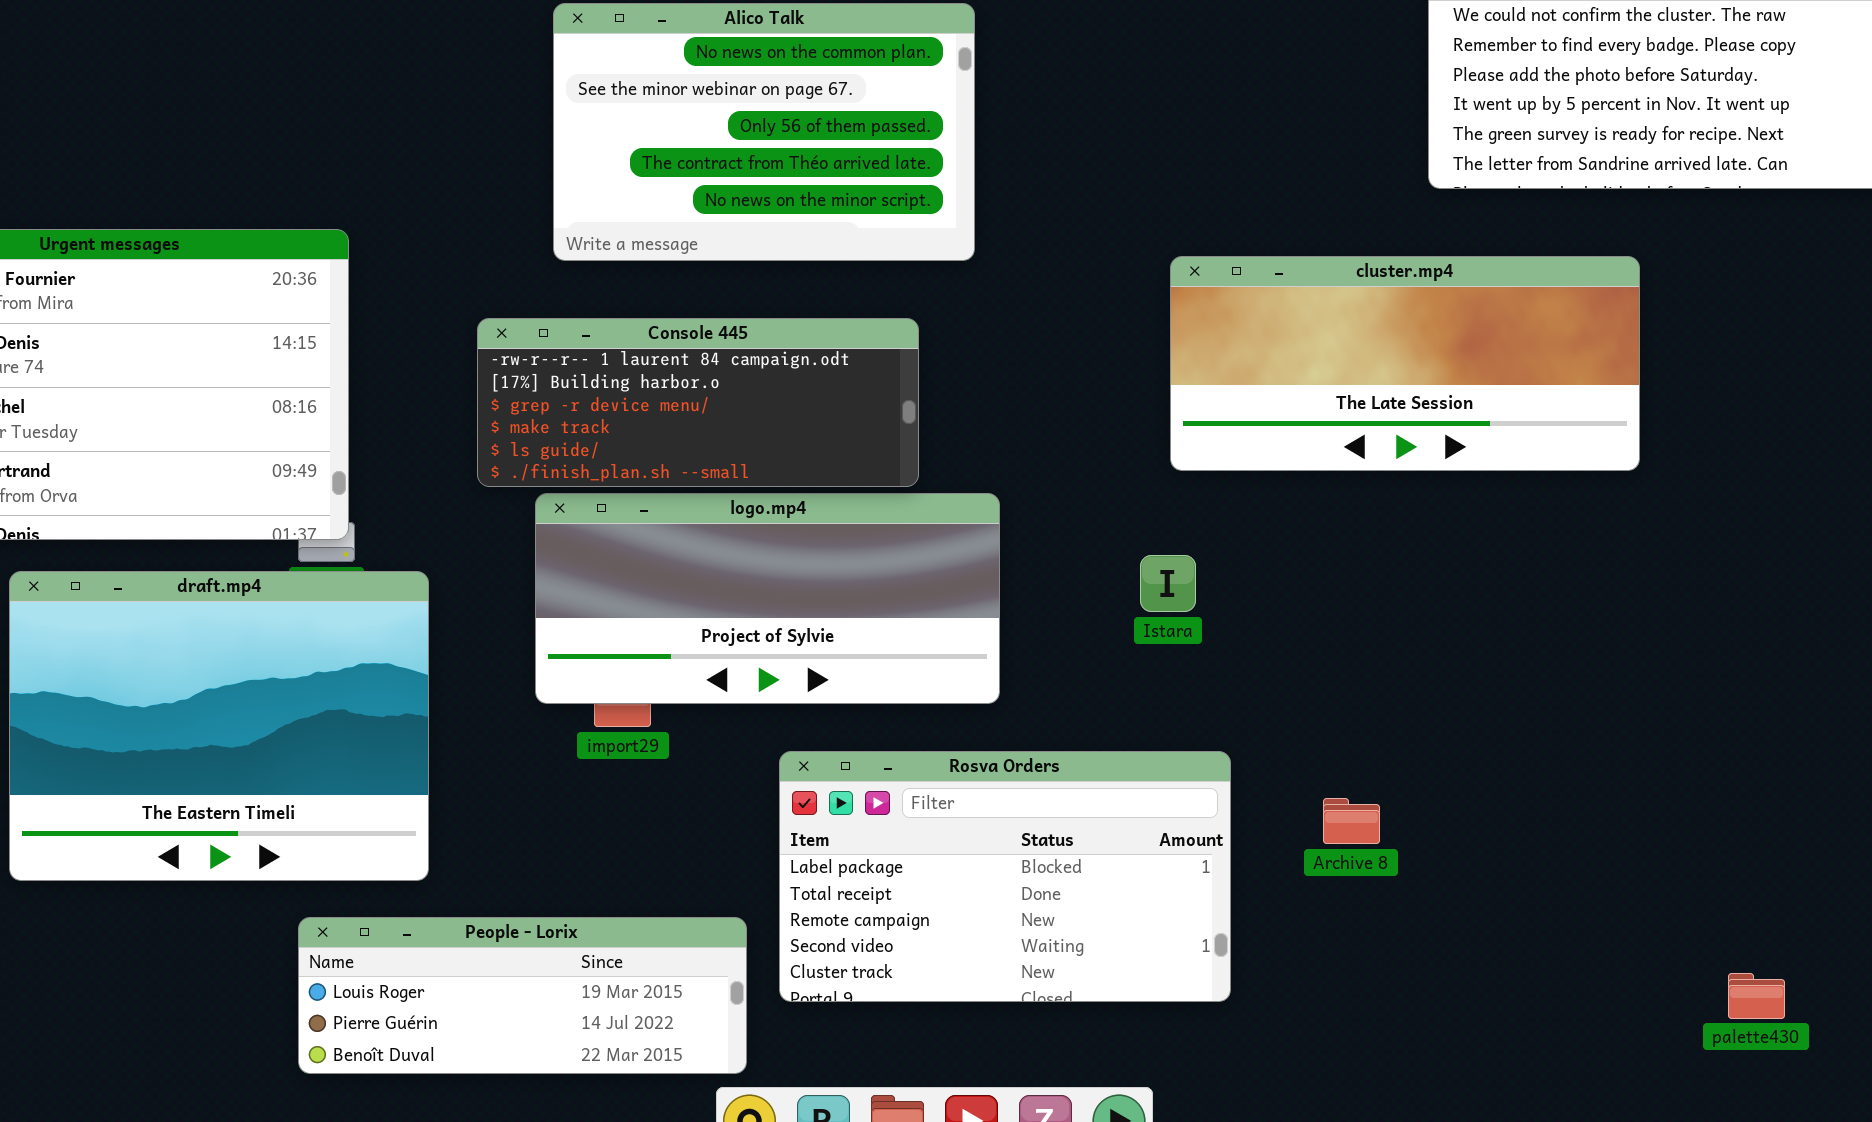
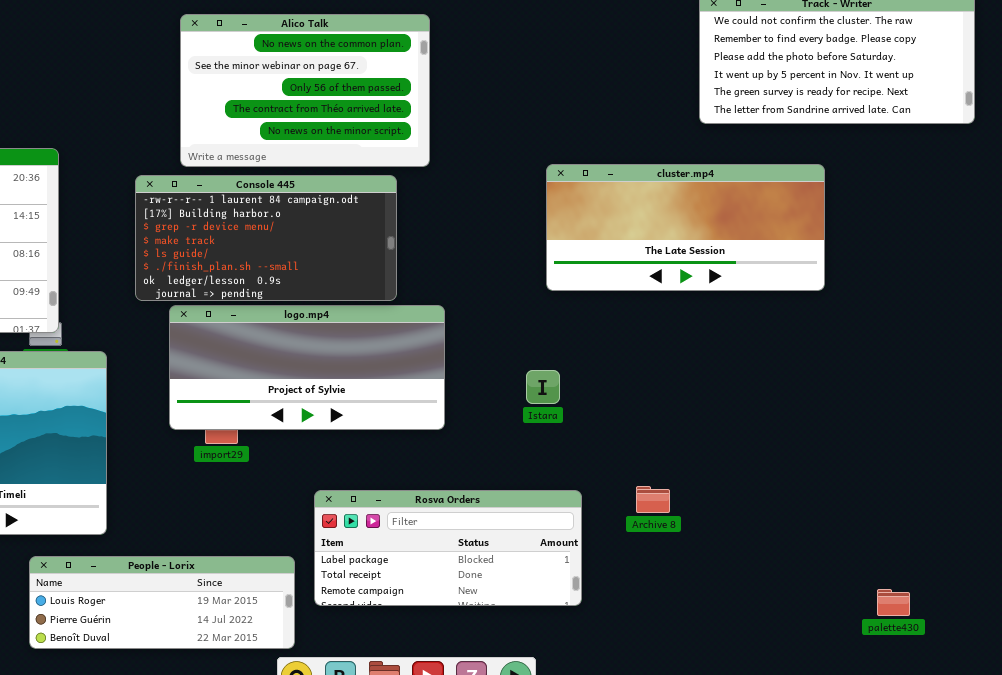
Console 445: [477,318,919,487] -> [135,175,397,301], resized
Istara: [1140,555,1196,612] -> [526,370,560,404], moved
Rosva Orders: [779,751,1231,1002] -> [314,490,582,606], resized

